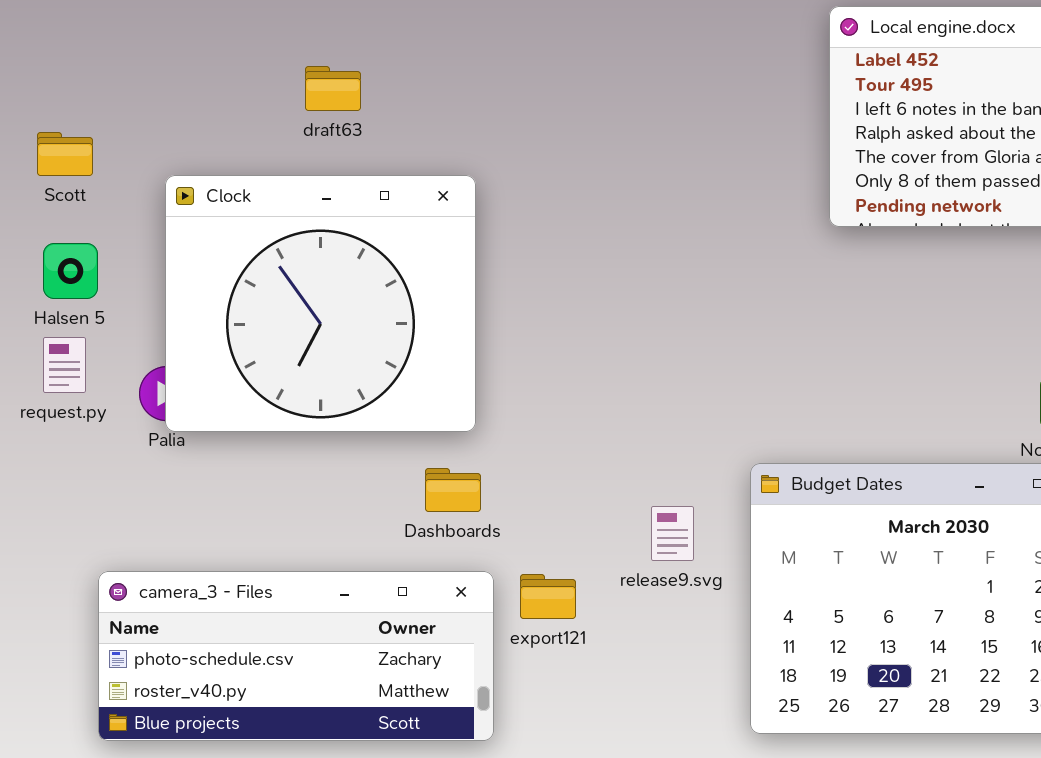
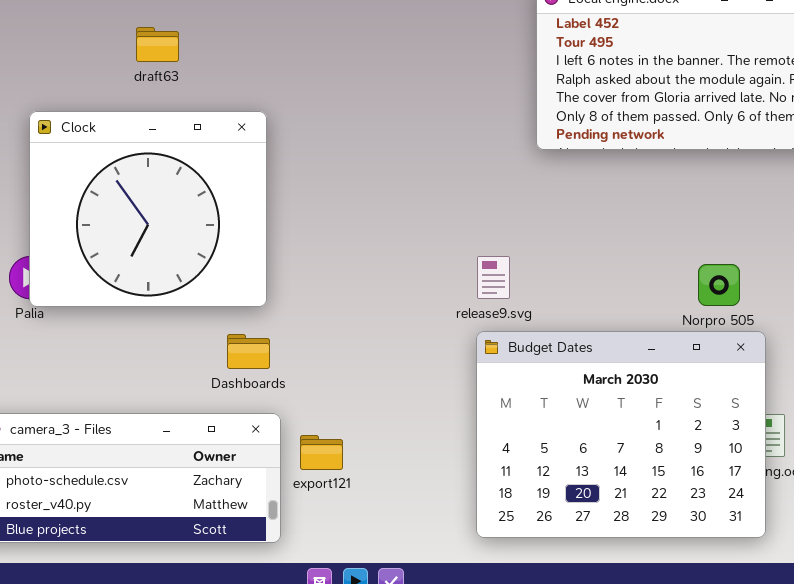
release9.svg: [651,506,694,561] -> [477,256,510,299], moved
export121: [520,574,576,619] -> [300,435,343,470], moved

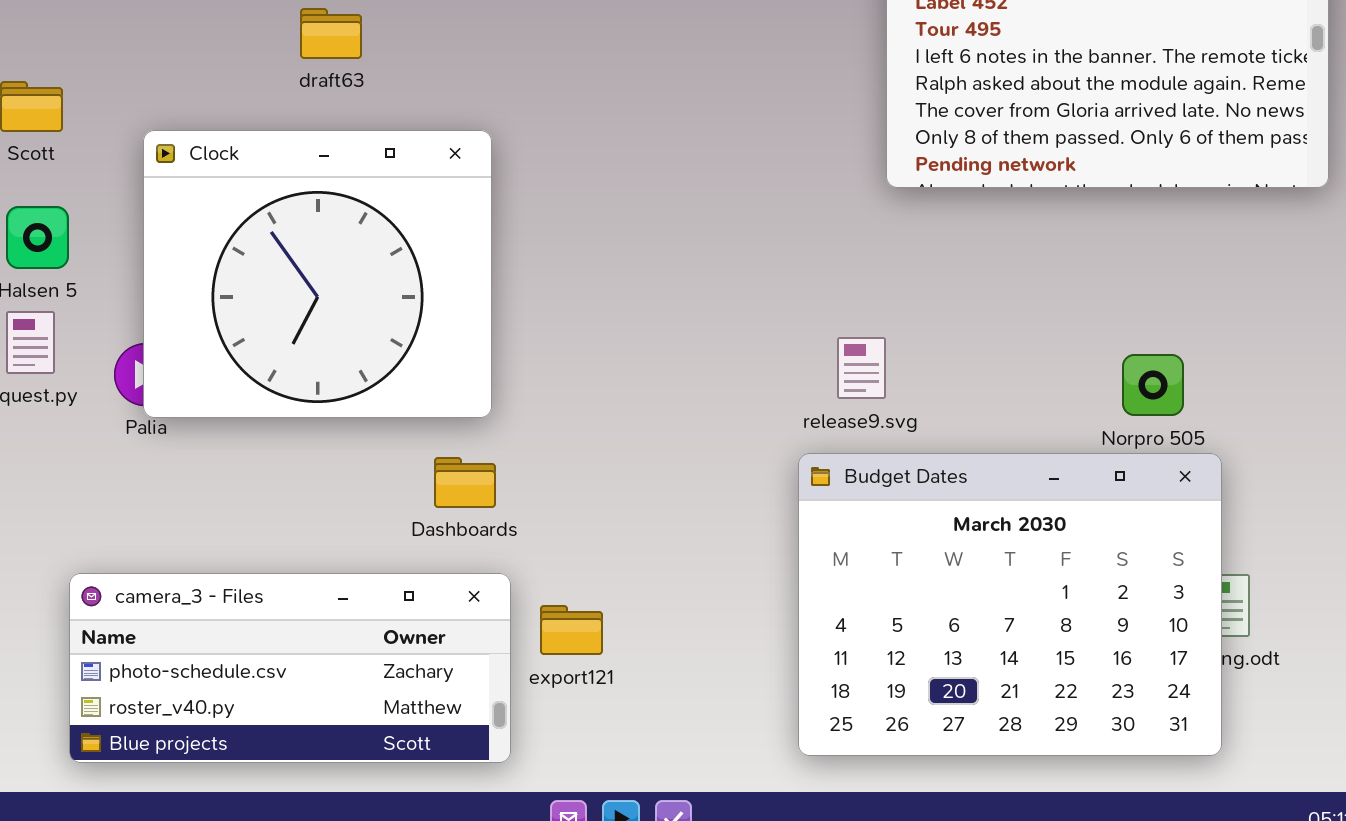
release9.svg: [477,256,510,299] -> [837,337,886,399], moved

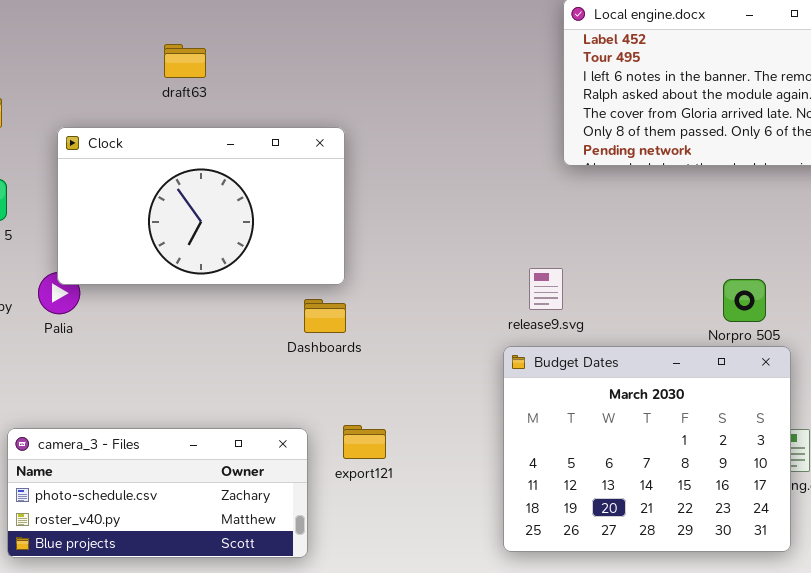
Clock: [143,130,492,418] -> [57,127,345,285], resized
Dashboards: [434,457,496,508] -> [304,299,346,333], moved
export121: [540,605,603,655] -> [343,425,386,459], moved

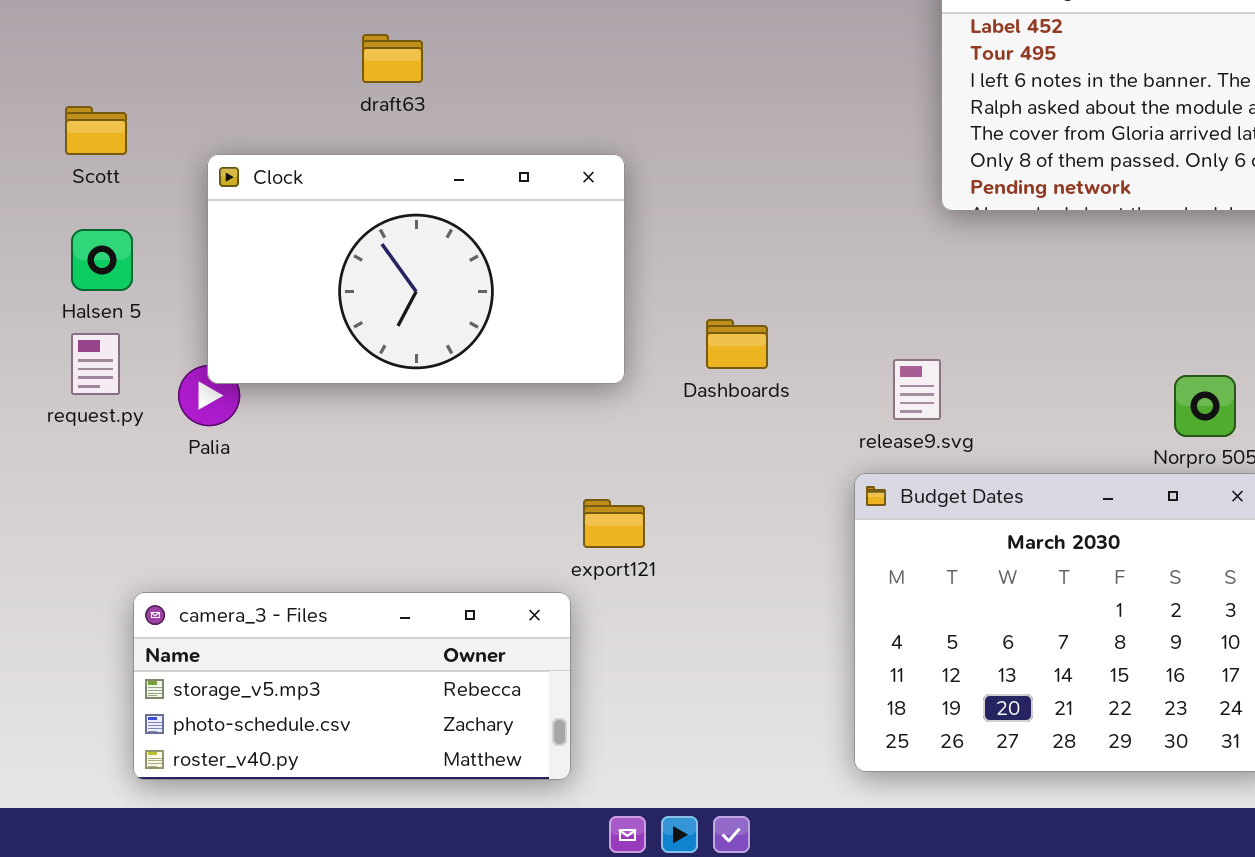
Dashboards: [304,299,346,333] -> [706,319,768,369], moved
export121: [343,425,386,459] -> [583,499,645,548], moved
camera_3 - Files: [7,428,308,558] -> [133,592,571,780], scrolled up 1 row

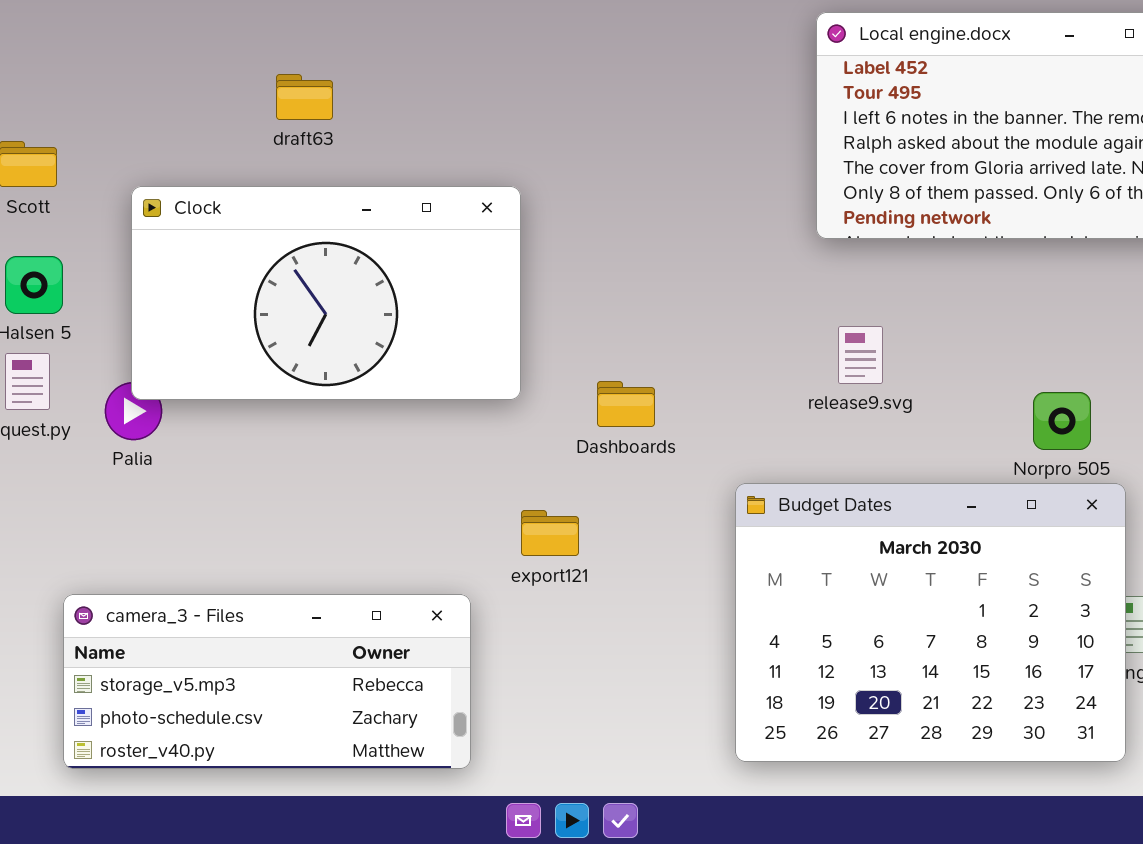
Dashboards: [706,319,768,369] -> [597,381,655,427], moved
release9.svg: [893,359,941,420] -> [838,326,883,384], moved
export121: [583,499,645,548] -> [521,510,579,556], moved

